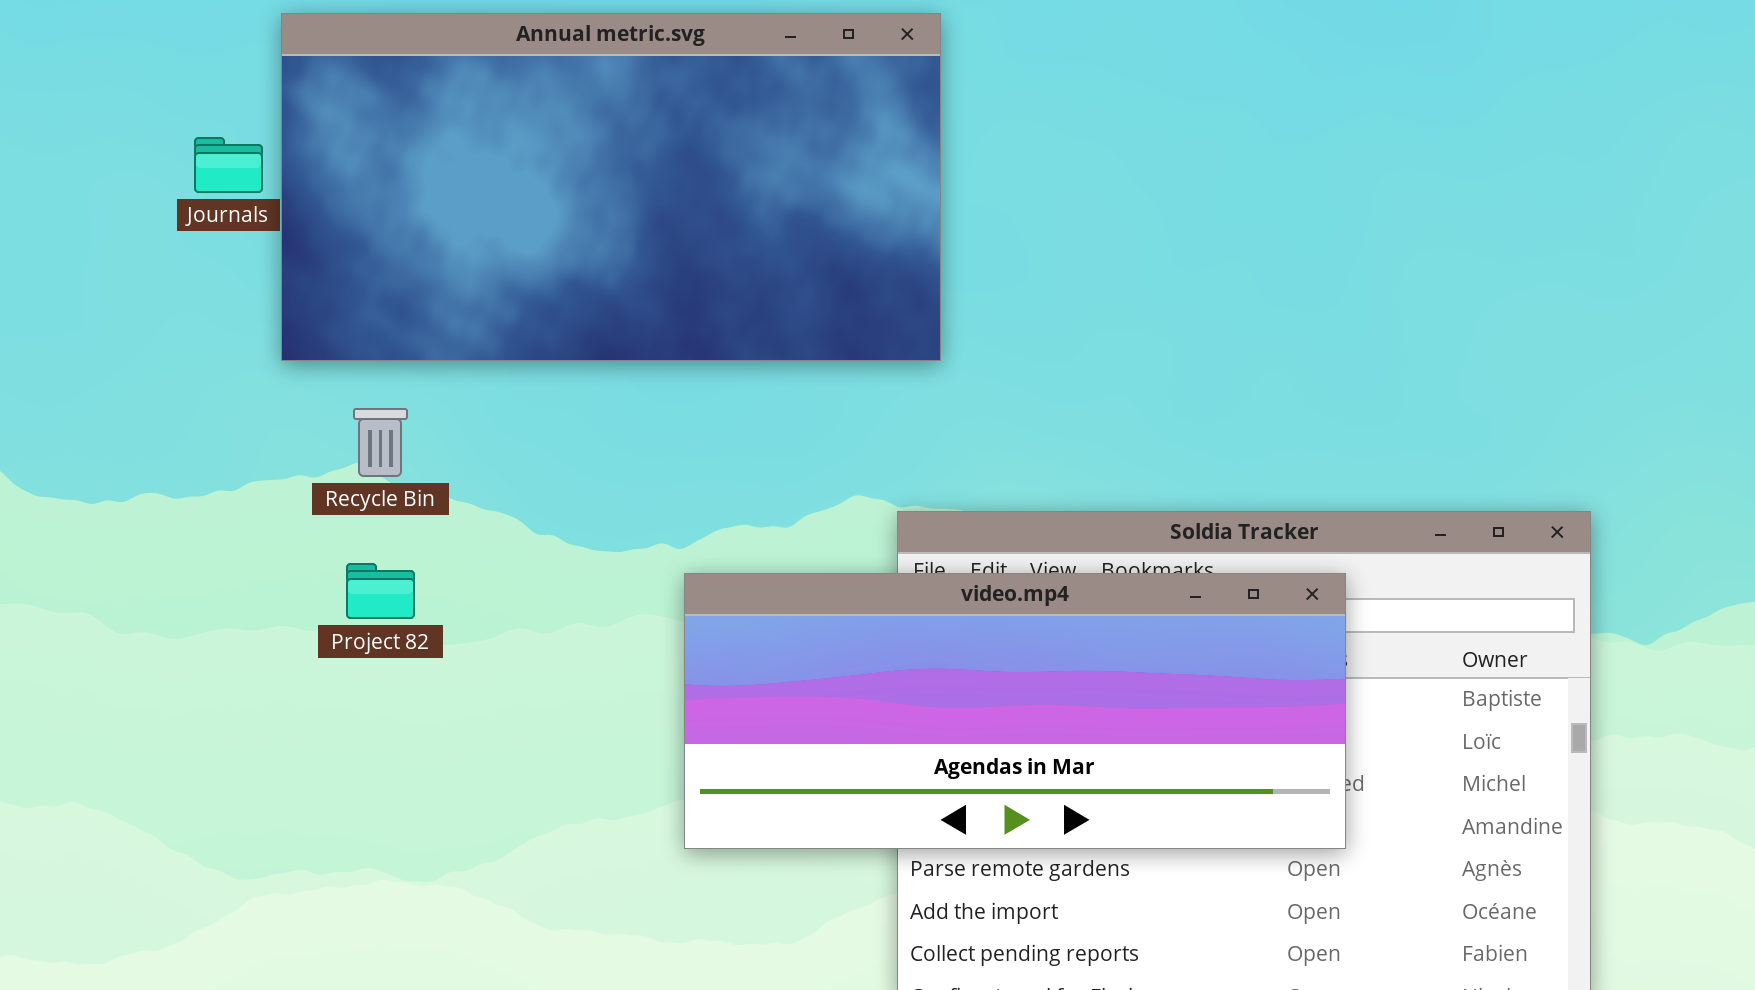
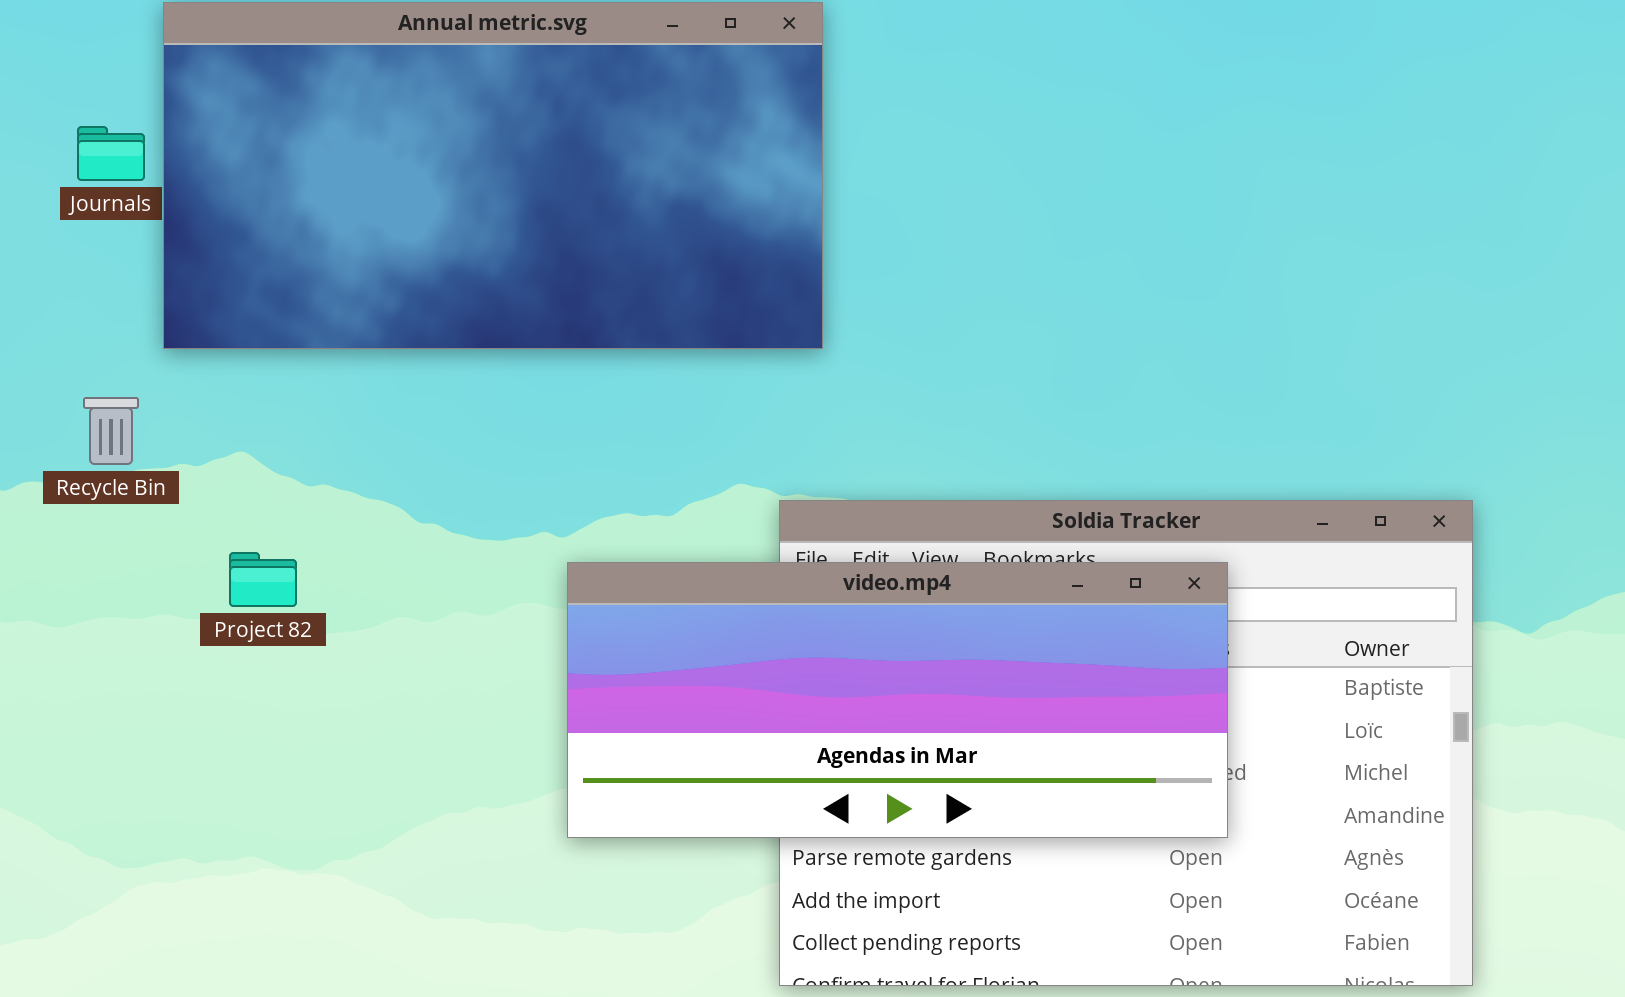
Recycle Bin: [353,408,408,477] -> [83,397,139,465], moved

